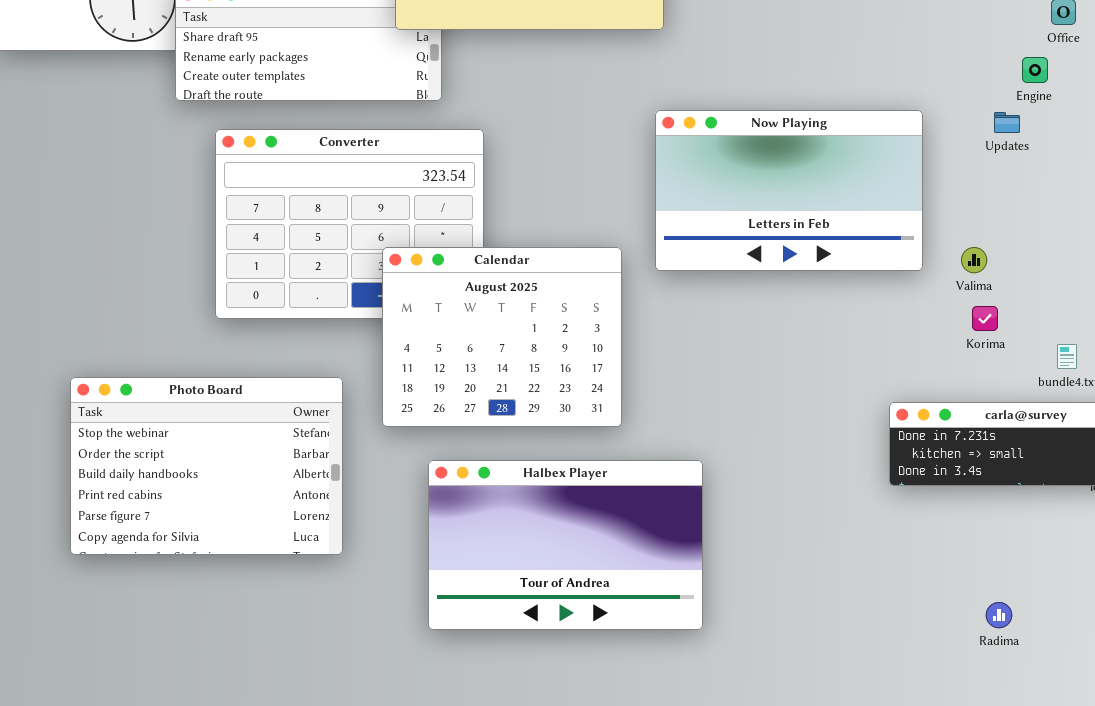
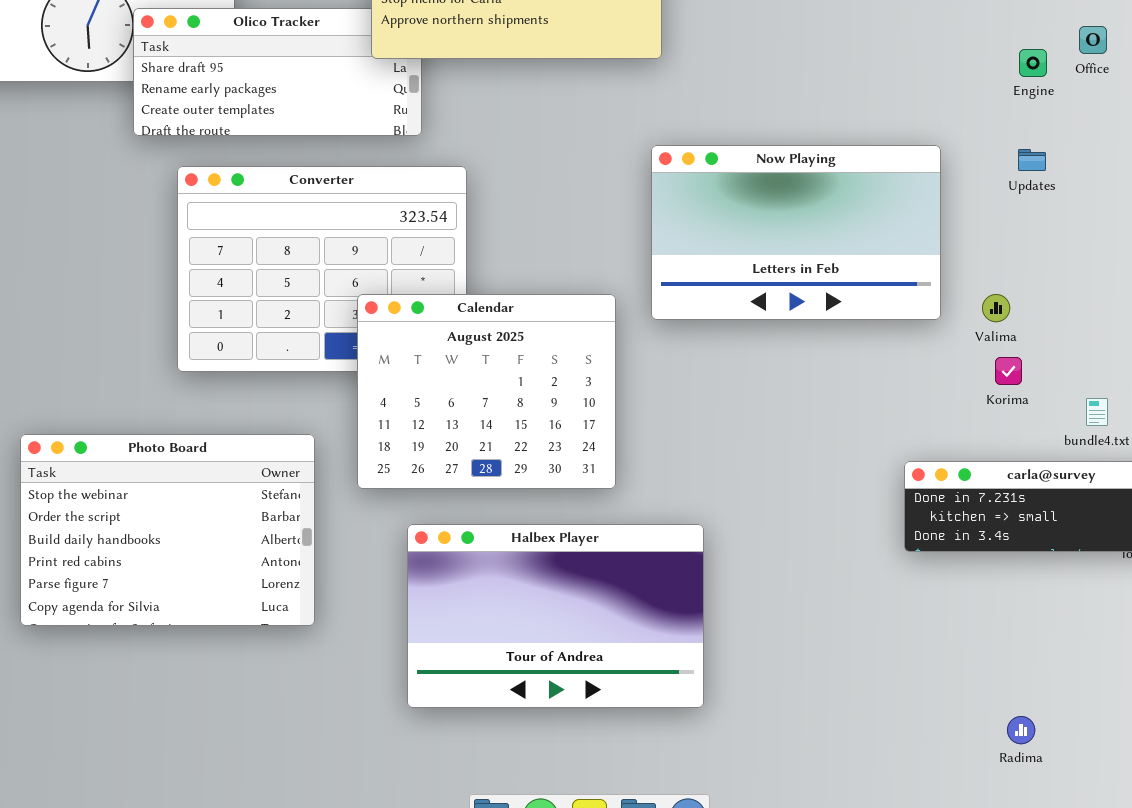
Engine: [1022,57,1048,83] -> [1019,49,1047,77], moved
Radima: [986,602,1012,628] -> [1007,716,1035,744], moved

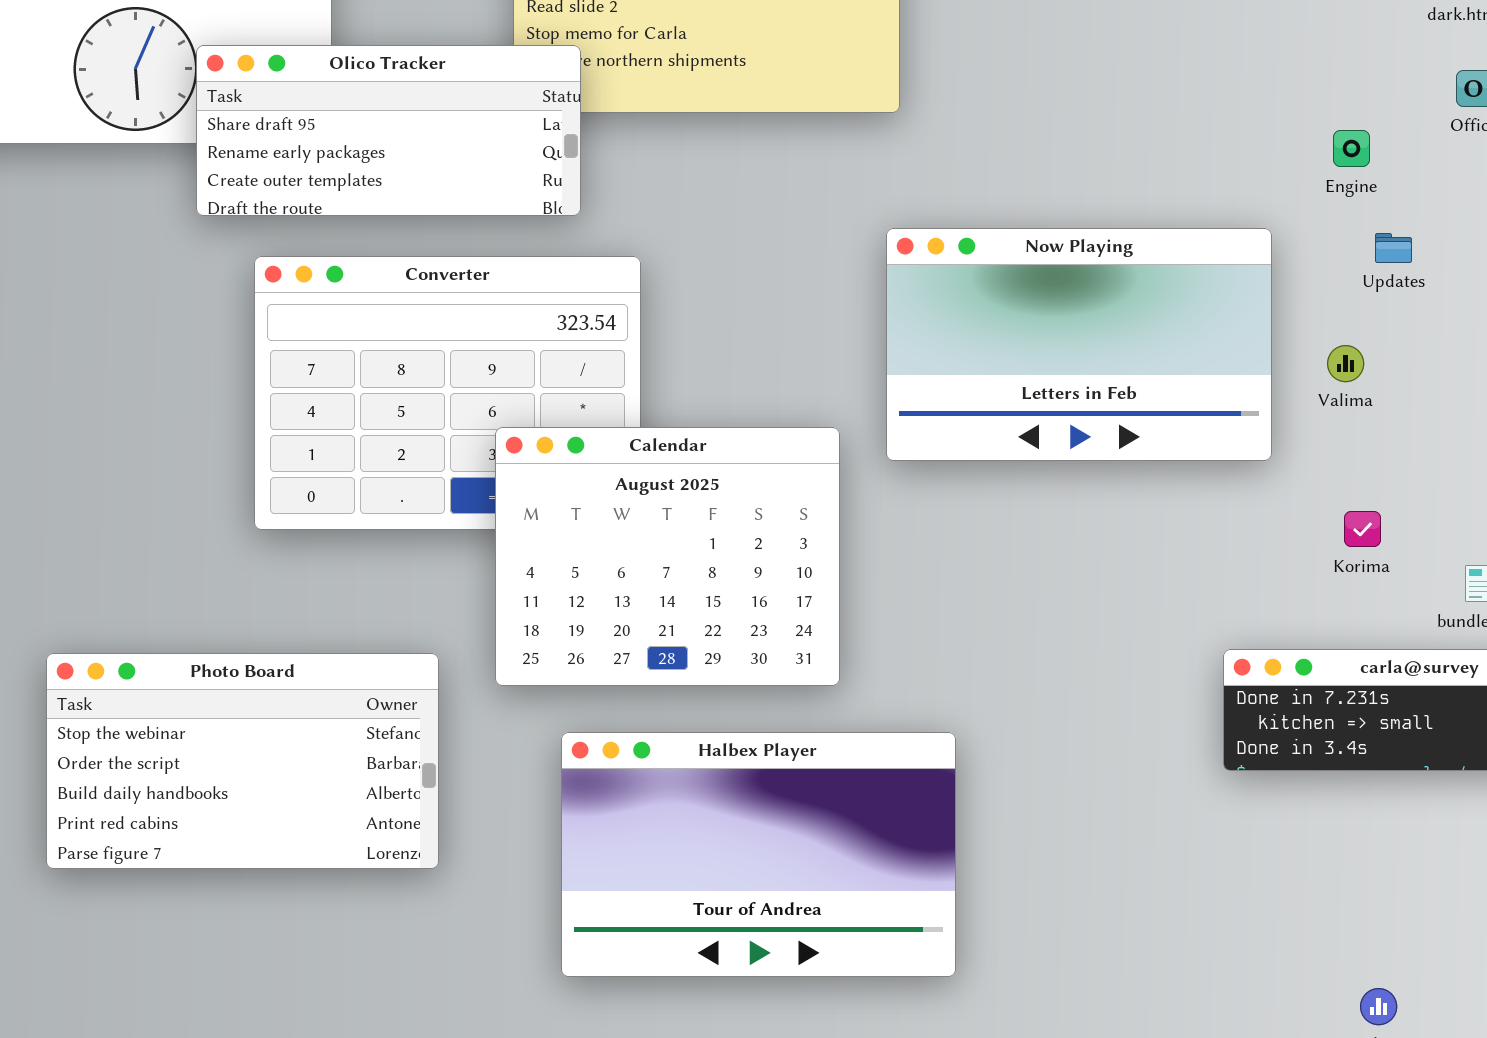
Olico Tracker: [133,8,422,136] -> [196,45,581,216], raised
Engine: [1019,49,1047,77] -> [1333,130,1370,167], moved
Valima: [982,294,1010,322] -> [1327,345,1364,382], moved
Photo Board: [20,434,315,626] -> [46,653,439,869], resized

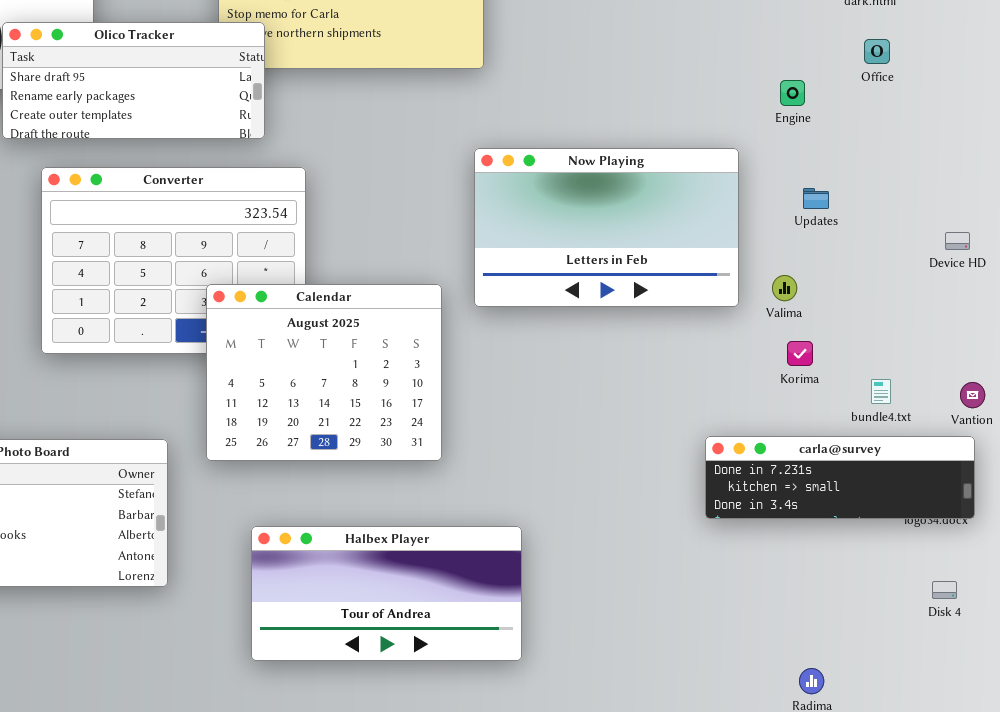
Updates: [1375,233,1412,263] -> [803,188,829,209], moved
Valima: [1327,345,1364,382] -> [772,275,797,301], moved
Halbex Player: [561,732,956,977] -> [251,526,522,661], resized

